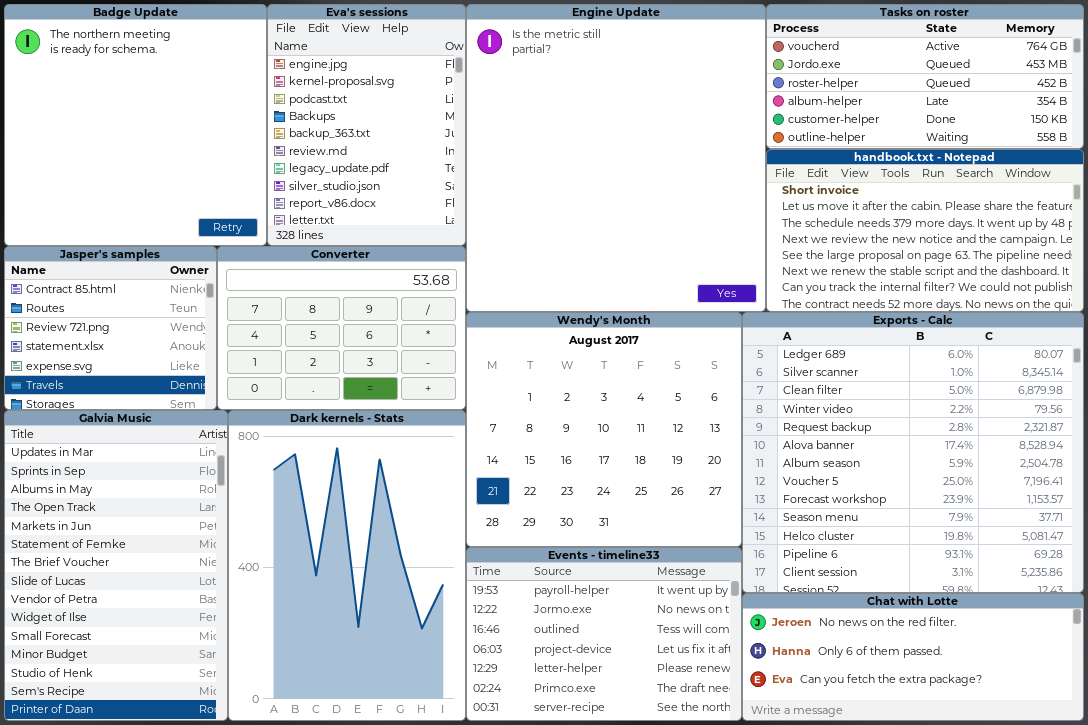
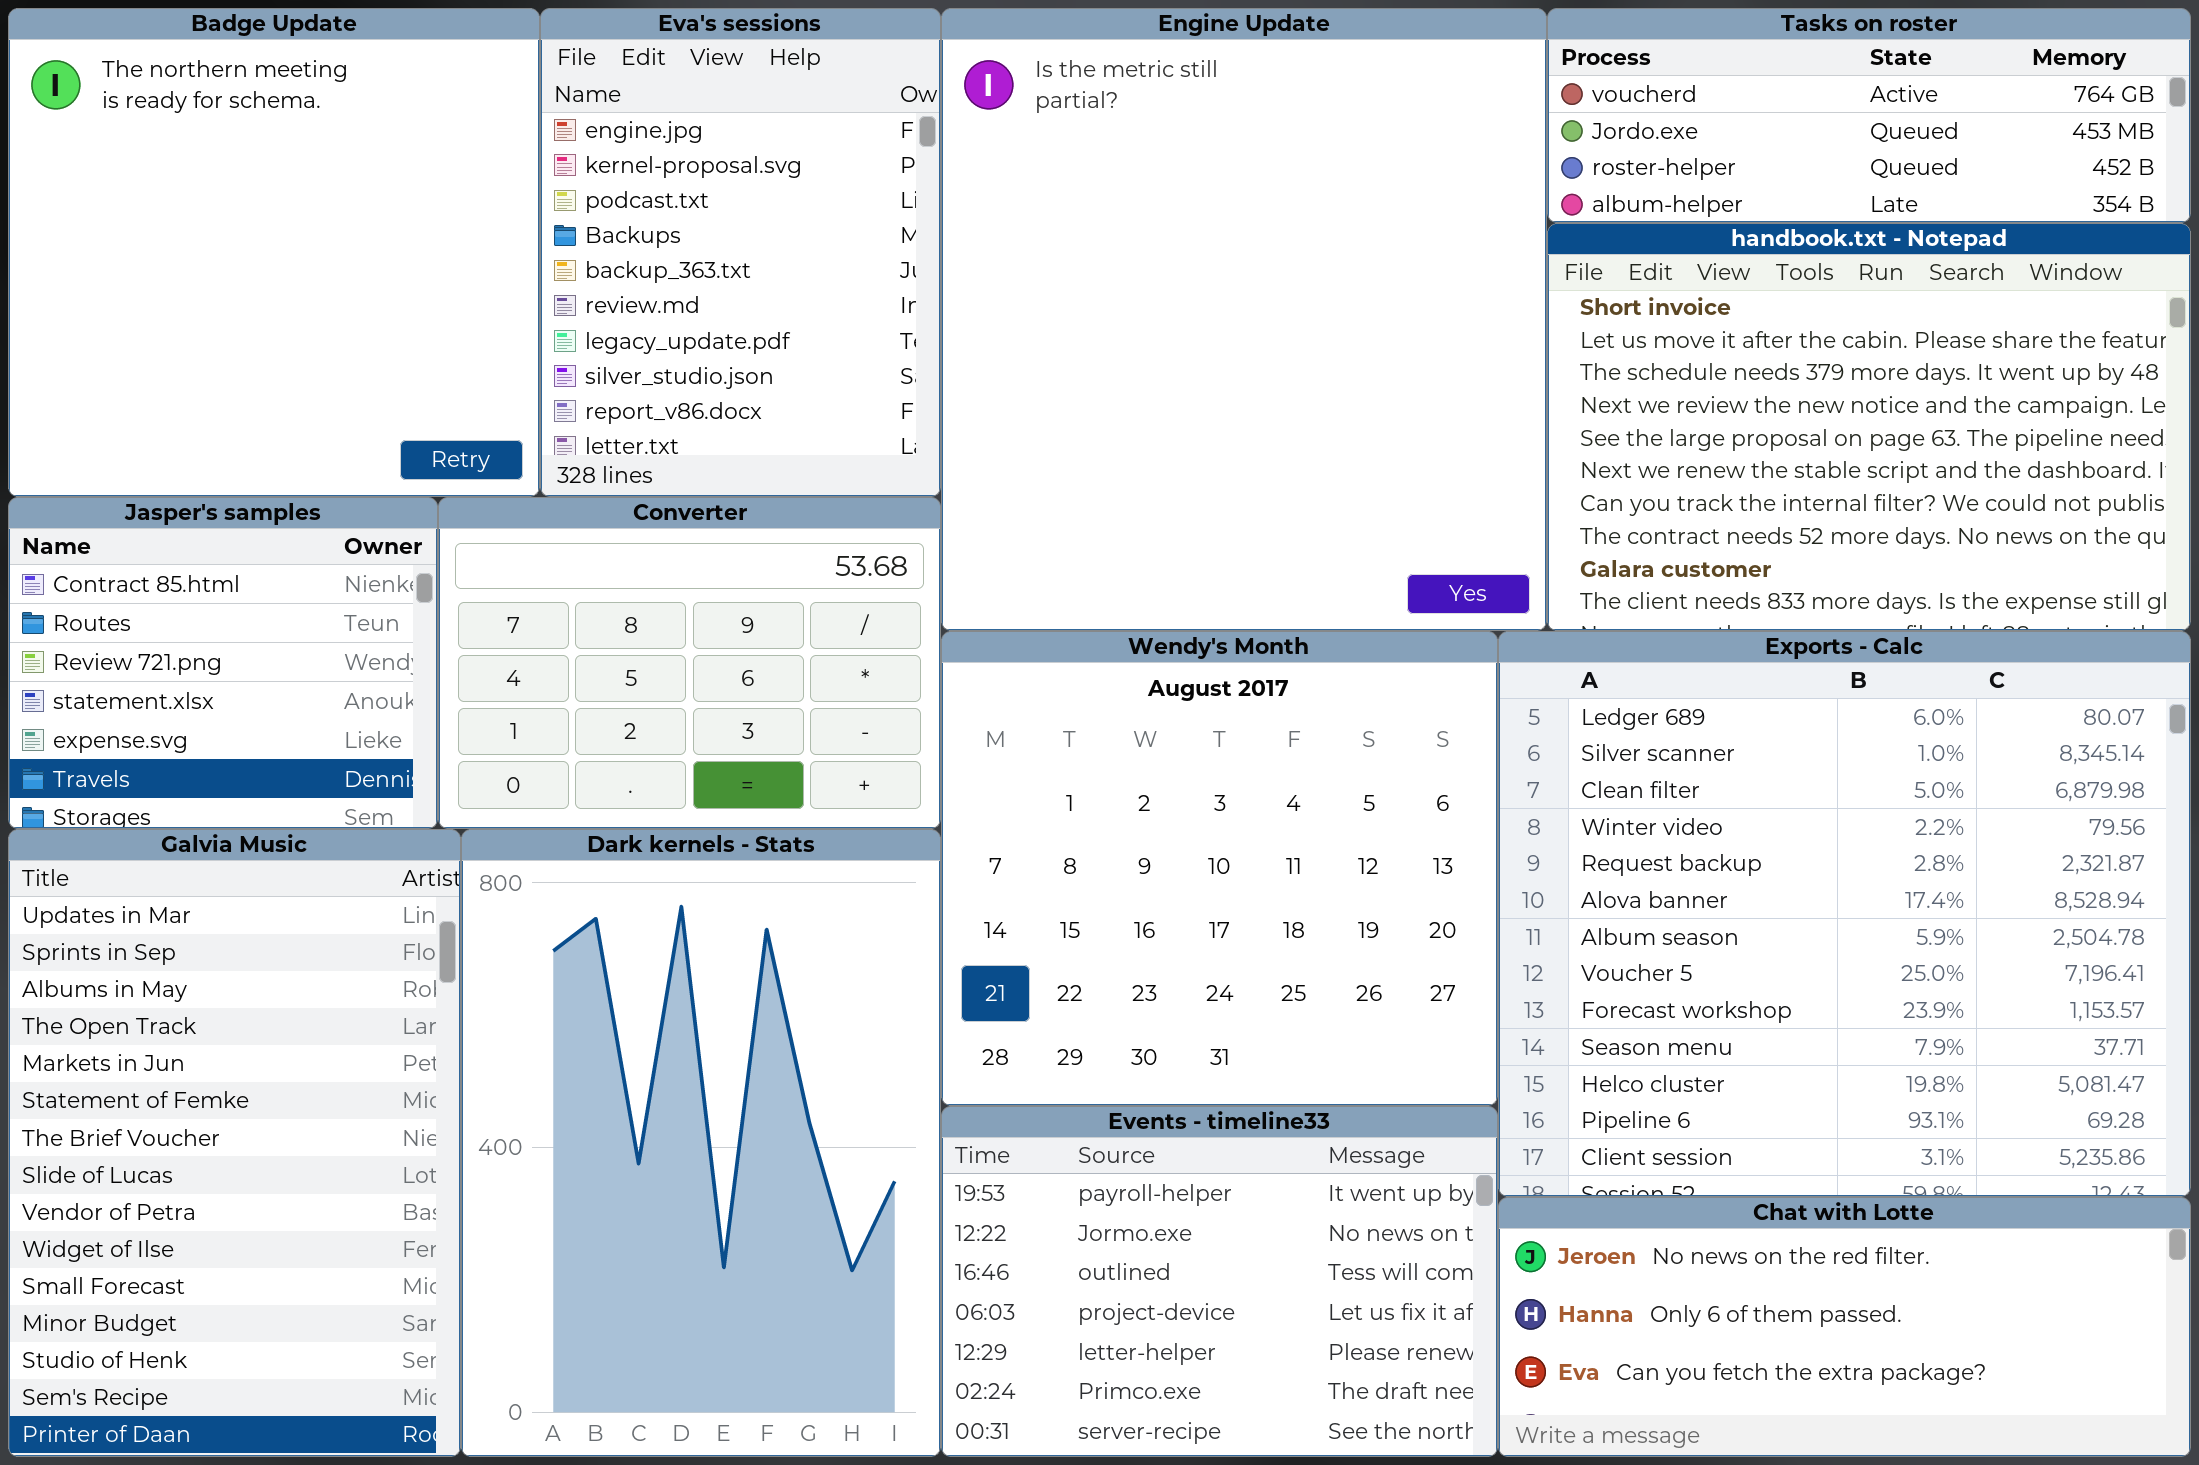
Tasks on roster: [766,4,1084,149] -> [1547,8,2191,223], resized
handbook.txt - Notepad: [766,149,1084,312] -> [1547,223,2191,631], resized

